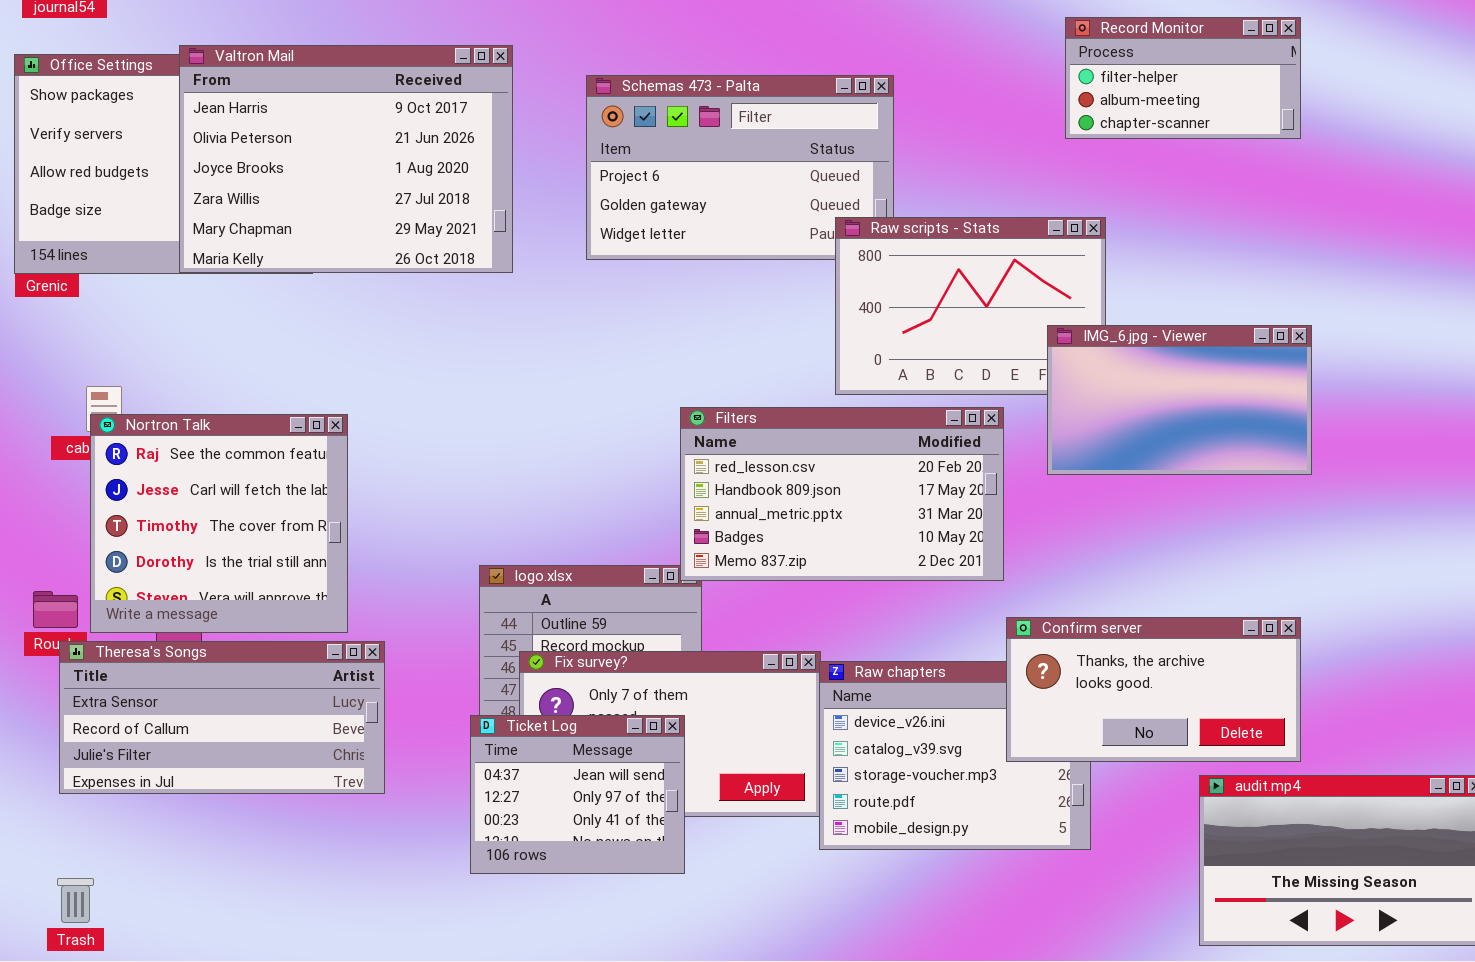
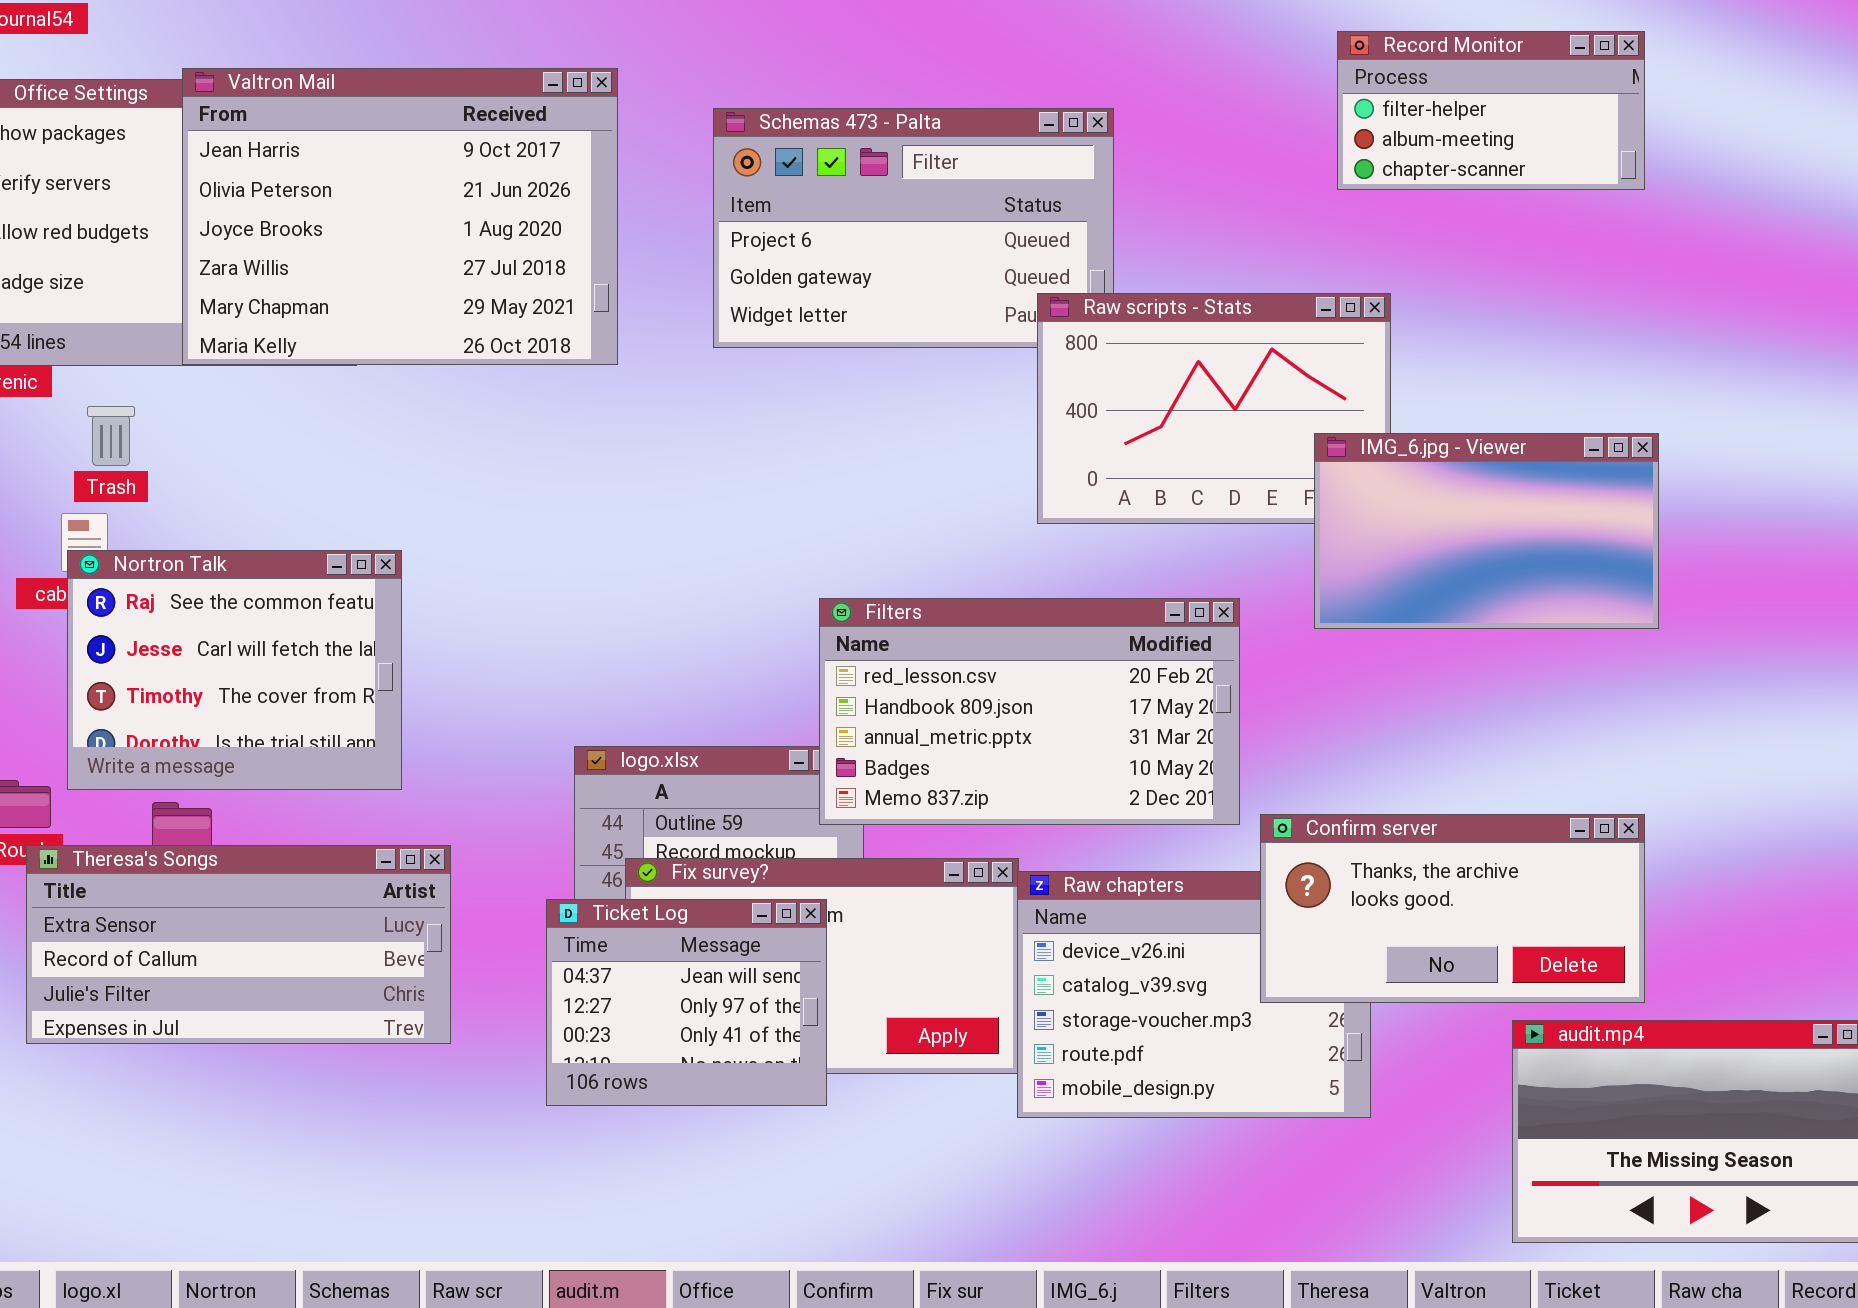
Filters: [680,407,1004,581] -> [819,598,1240,825], moved
Nortron Talk: [90,414,348,633] -> [67,550,402,790], resized
Ticket Log: [470,715,685,874] -> [546,899,827,1106], moved
Trash: [57,878,94,923] -> [87,406,135,466], moved

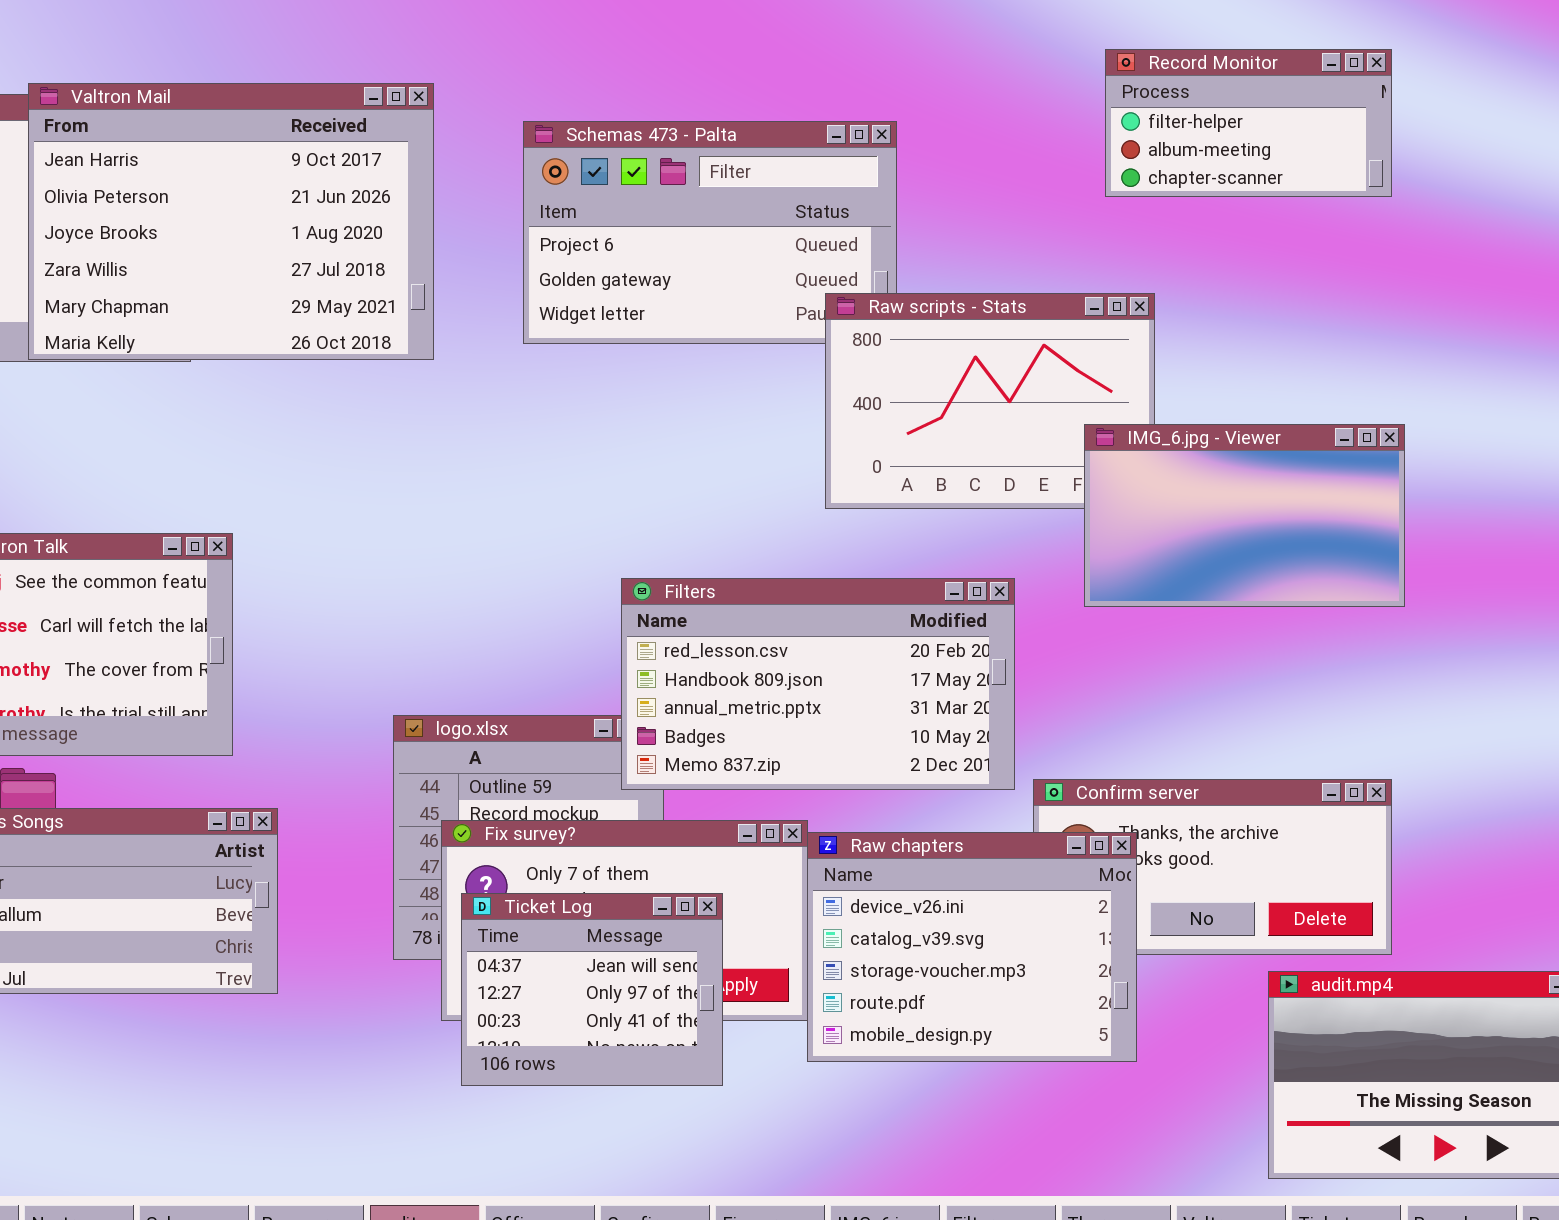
Raw chapters: [1017,871,1371,1118] -> [807,832,1137,1062], raised
Ticket Log: [546,899,827,1106] -> [461,893,723,1086], moved

